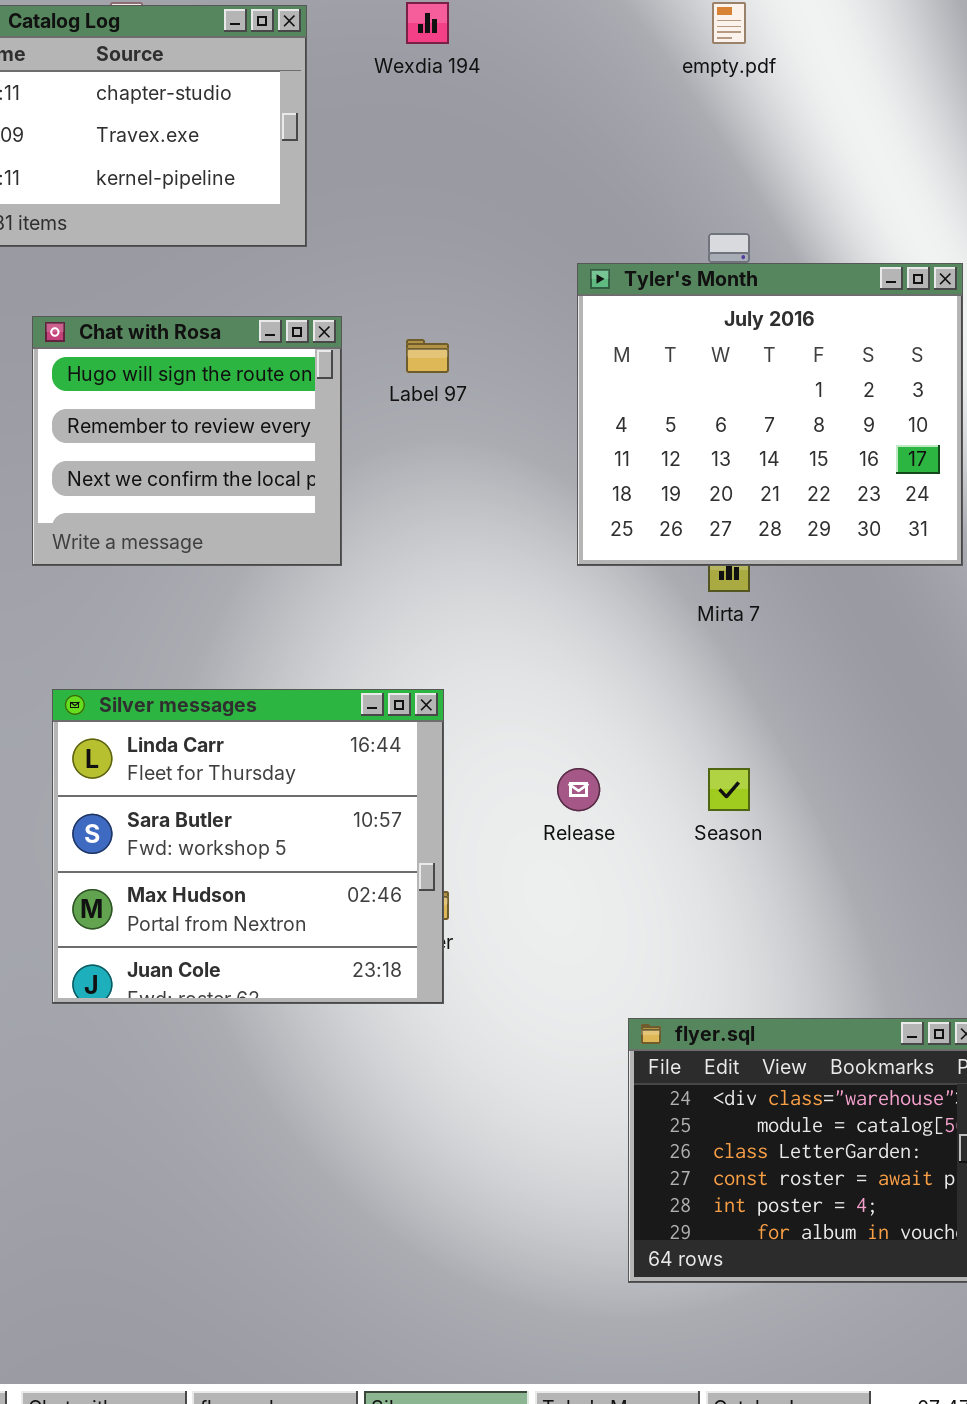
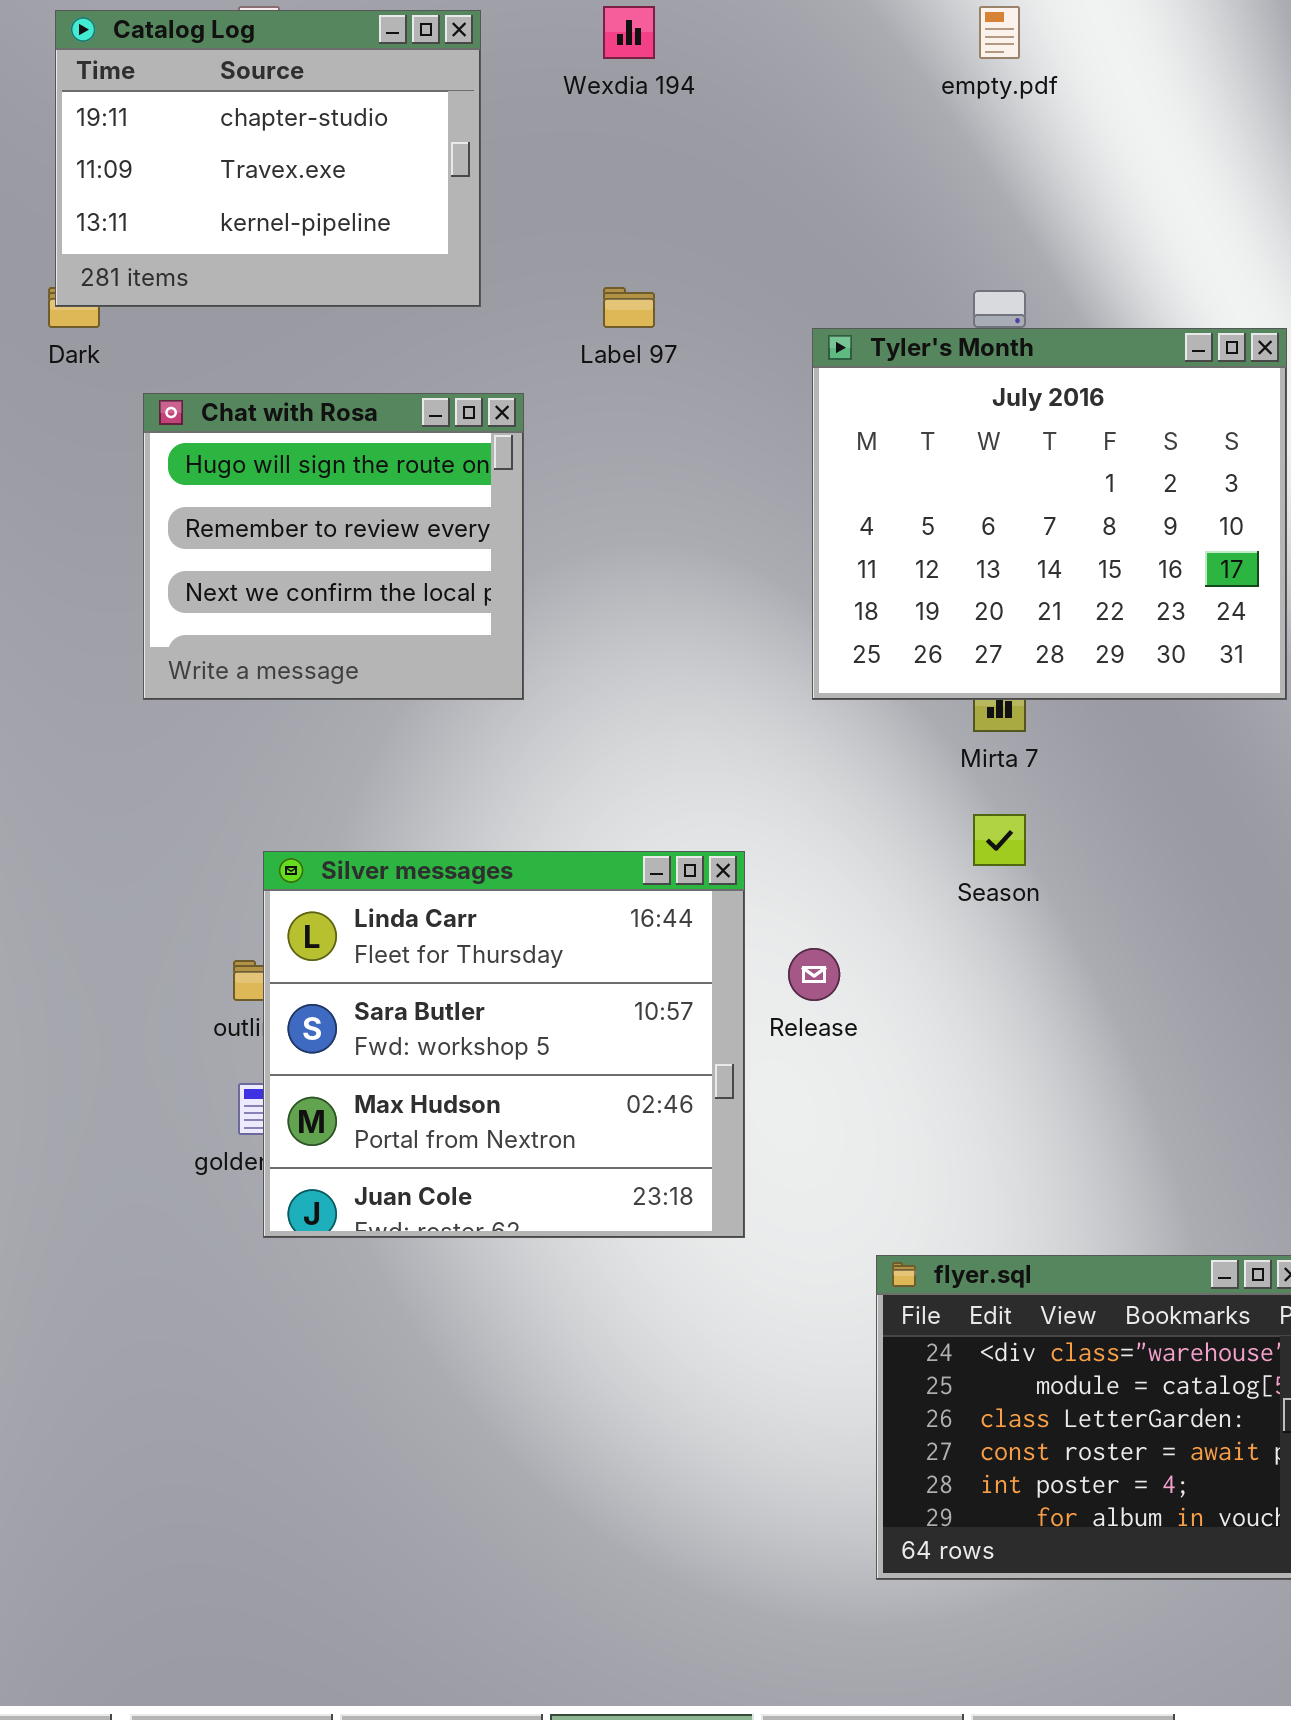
Label 97: [406,339,449,373] -> [603,287,655,328], moved
Silver messages: [52,689,444,1004] -> [263,851,745,1238], moved
Season: [708,768,750,811] -> [973,814,1026,866], moved

